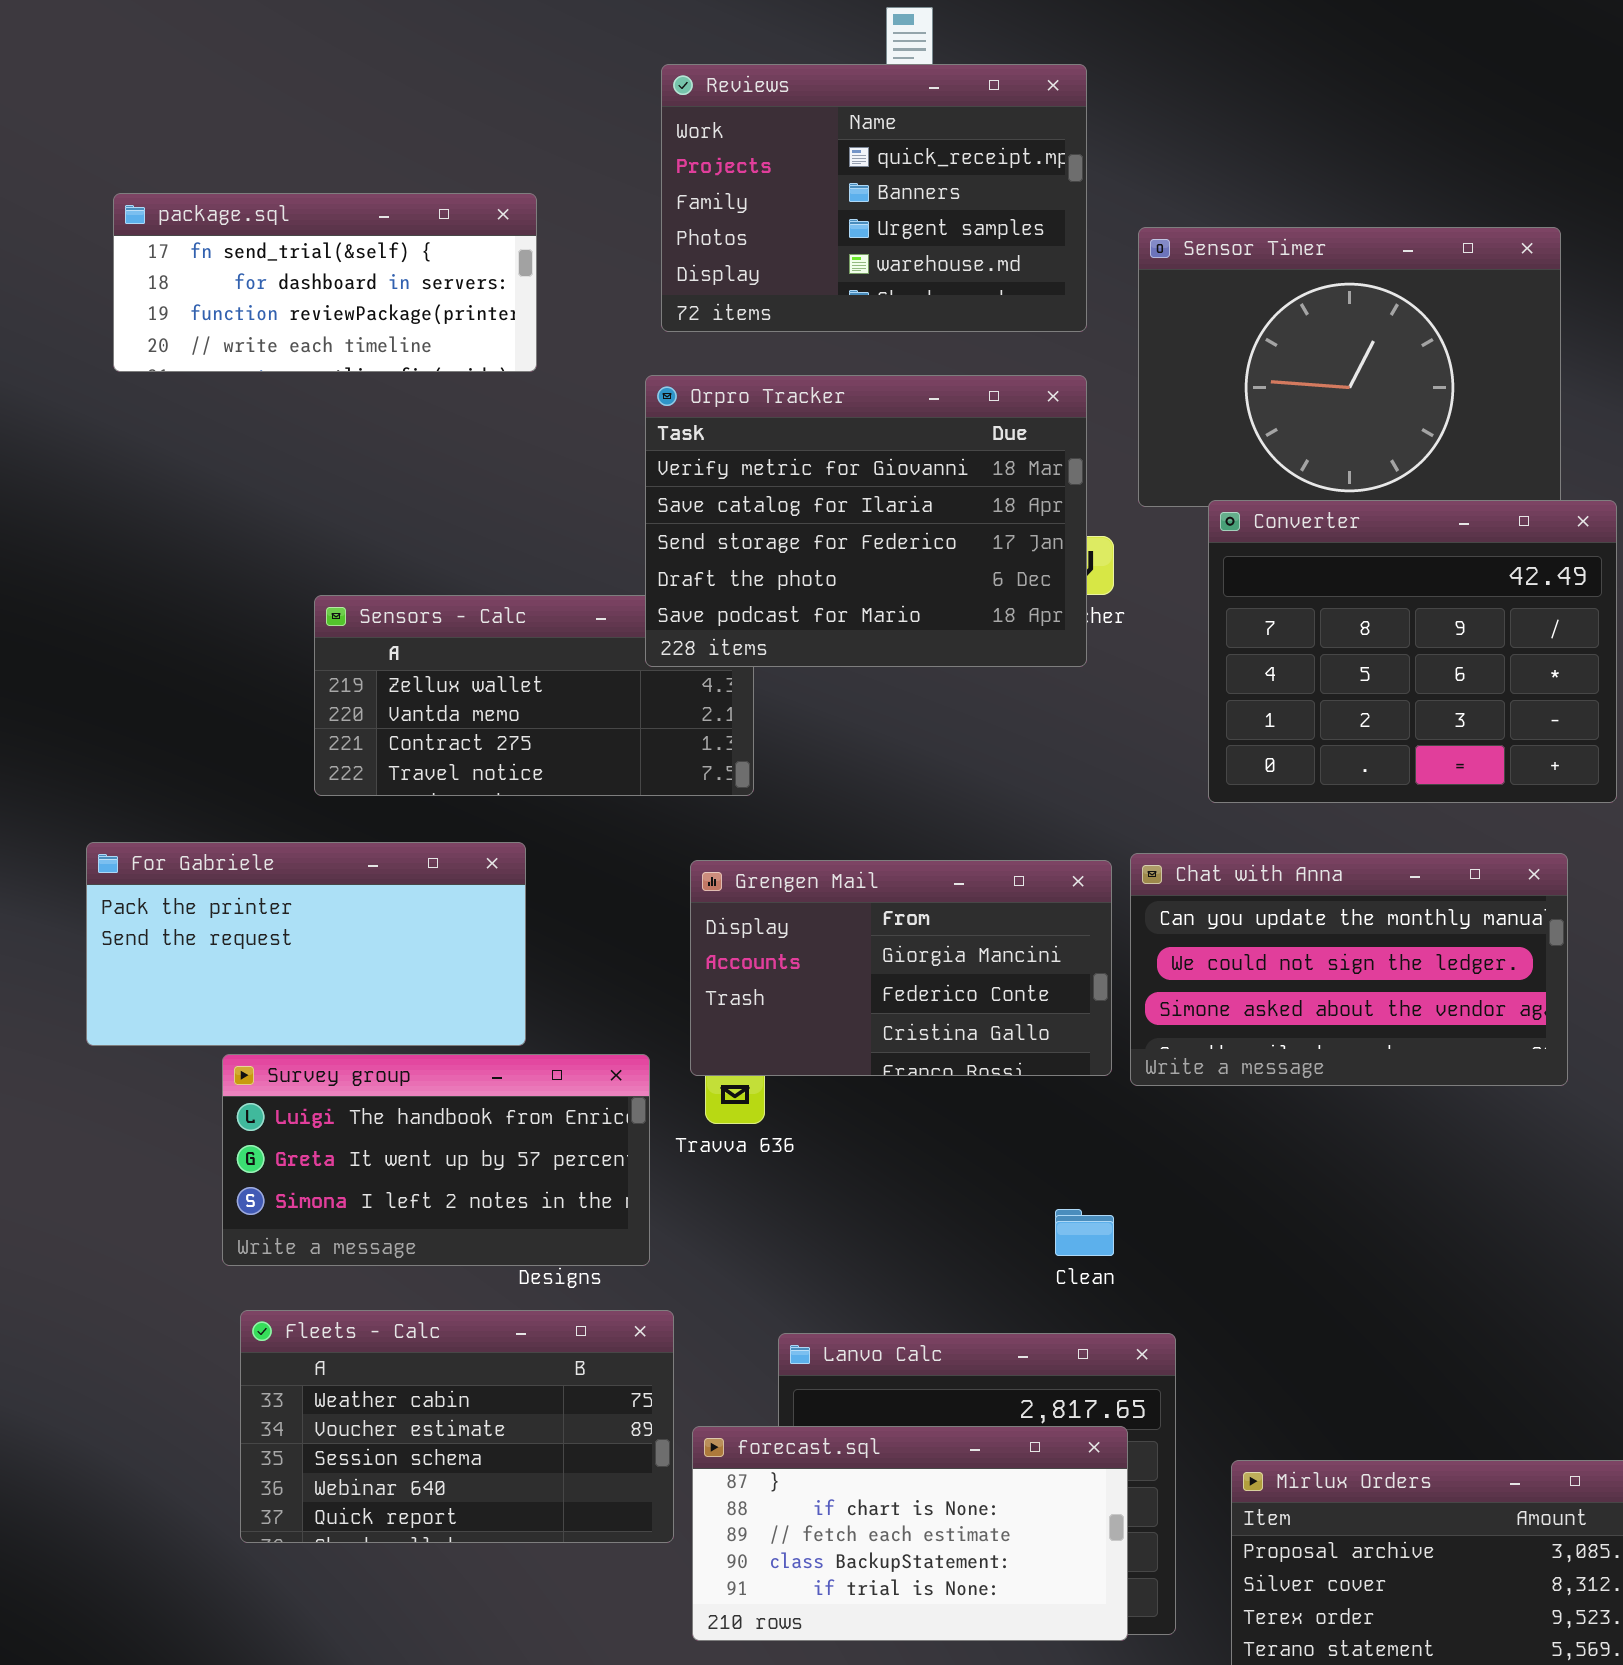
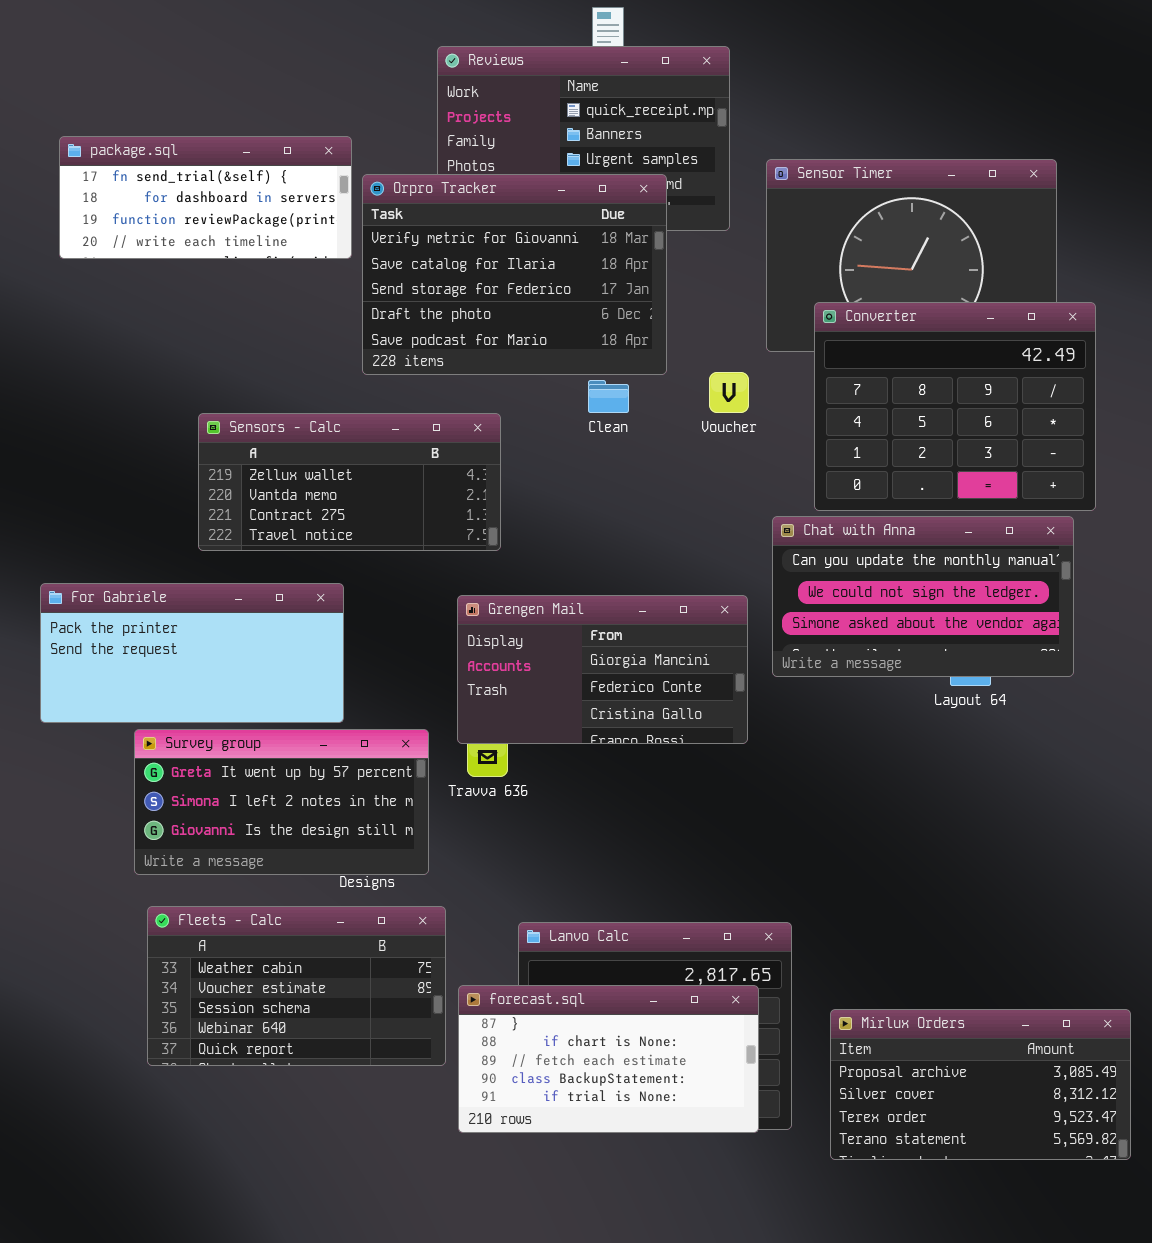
Orpro Tracker: [645,375,1087,667] -> [362,174,667,375], moved
Converter: [1208,500,1617,803] -> [814,302,1096,511], moved
Chat with Anna: [1130,853,1568,1086] -> [772,516,1074,677], moved
Survey group: [222,1054,650,1266] -> [134,729,429,875], scrolled down 1 row
Clean: [1055,1209,1114,1256] -> [588,380,629,413], moved

